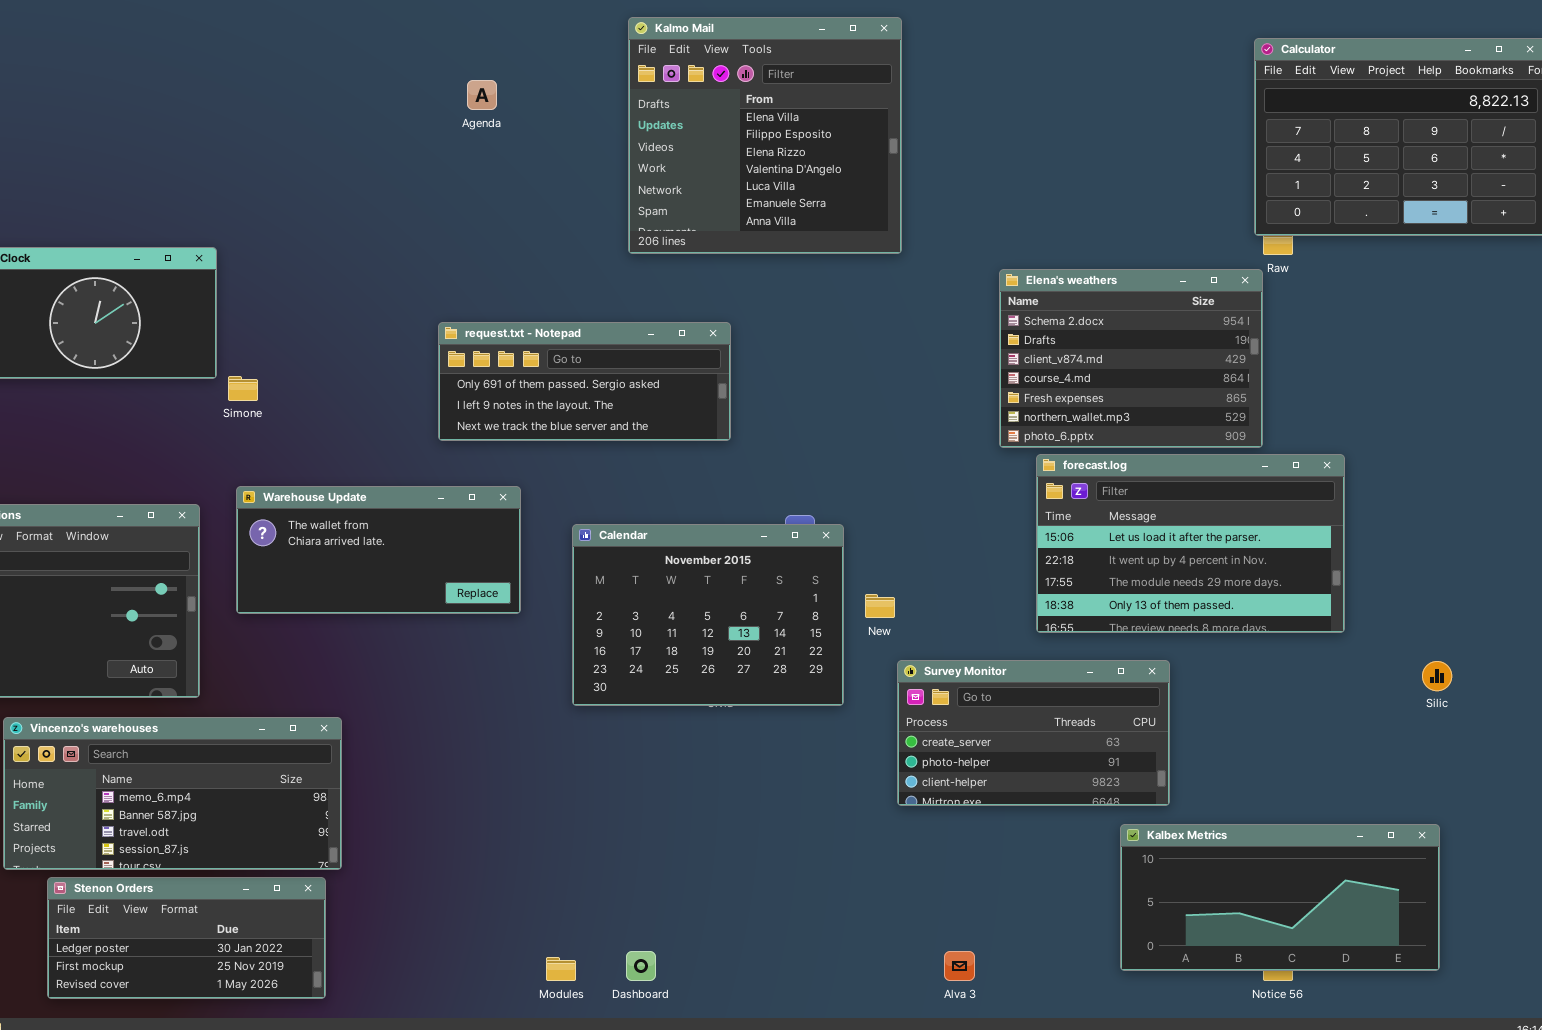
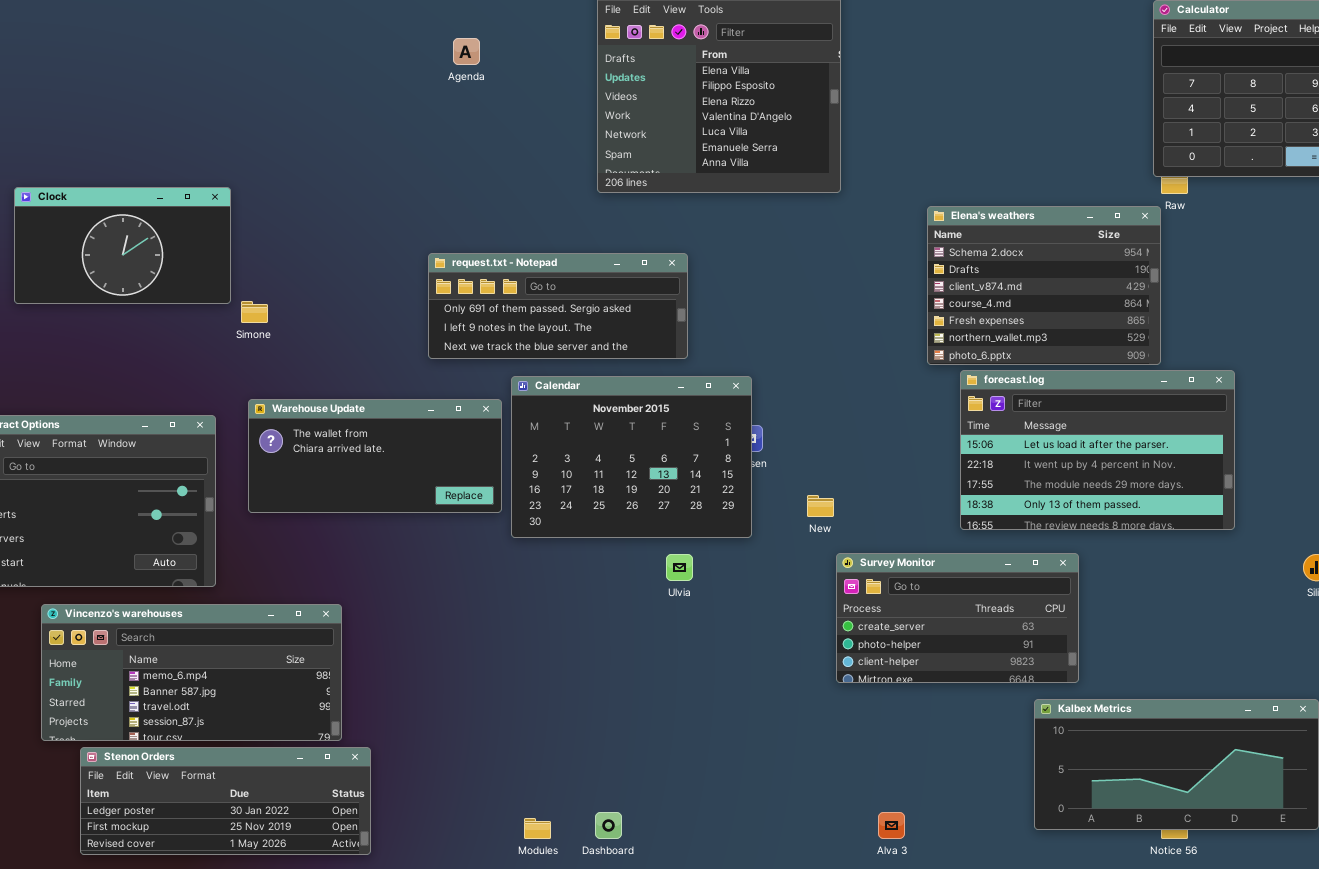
Calendar: [572,524,844,706] -> [511,376,752,538], moved
Stenon Orders: [47,877,326,999] -> [80,747,371,855], resized

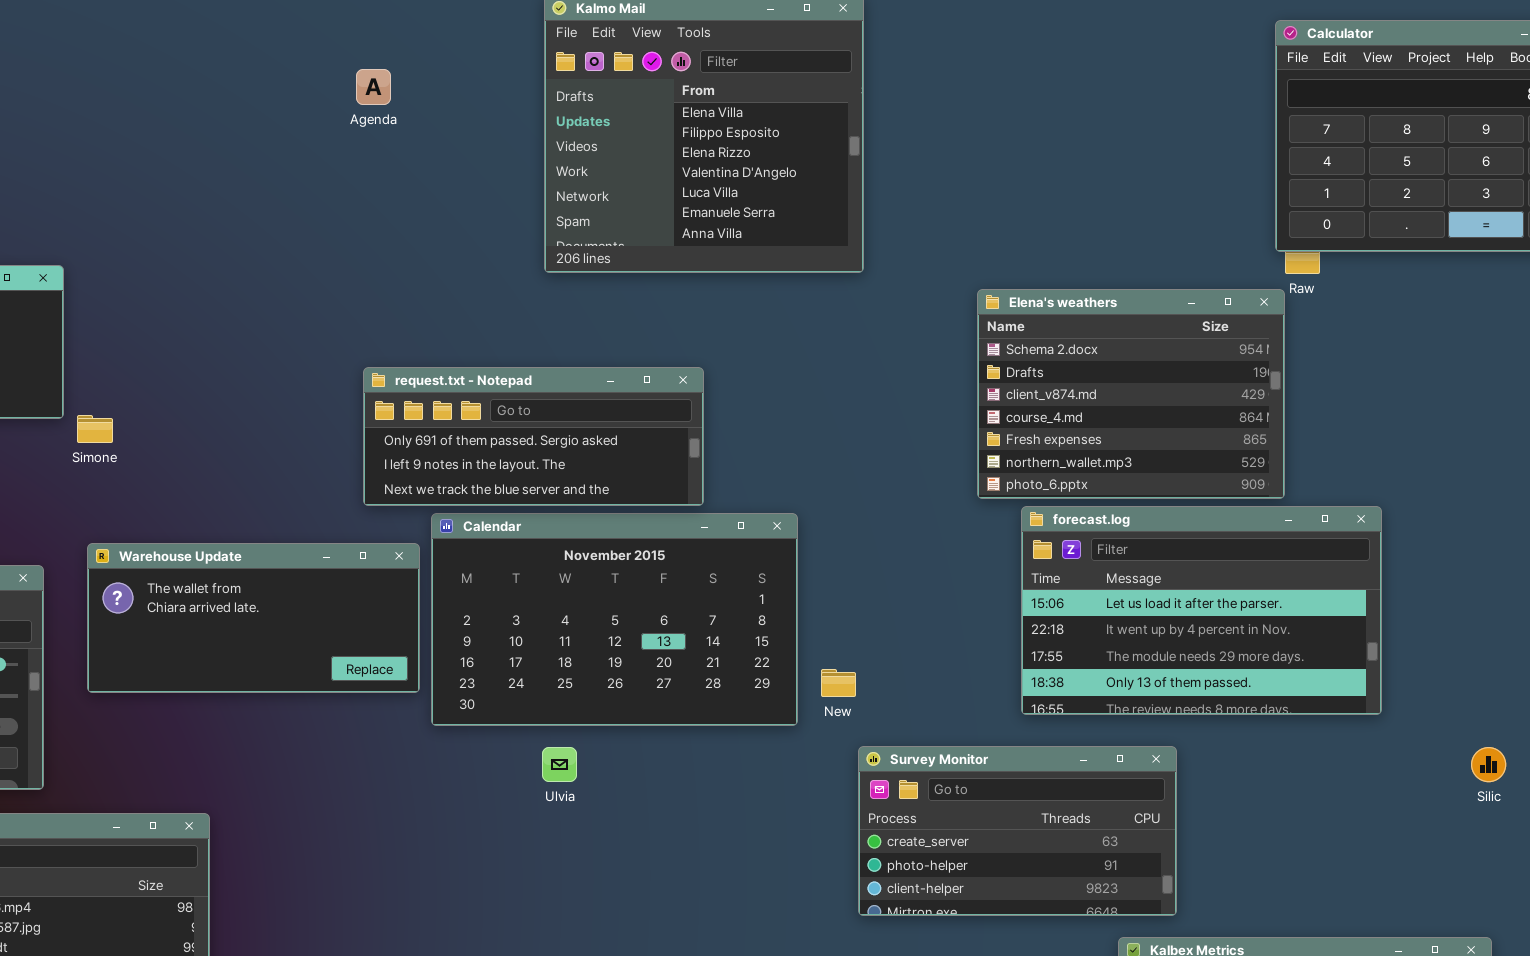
request.txt - Notepad: [428,253,688,359] -> [363,367,704,506], moved
Calendar: [511,376,752,538] -> [431,513,798,726], resized
Ulvia: [666,554,693,581] -> [542,747,577,782], moved

